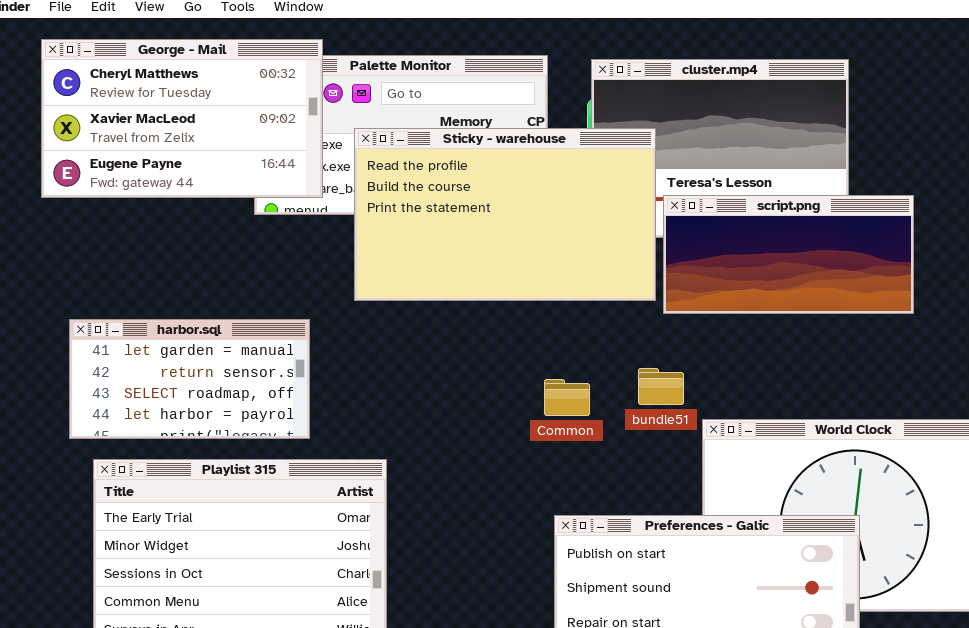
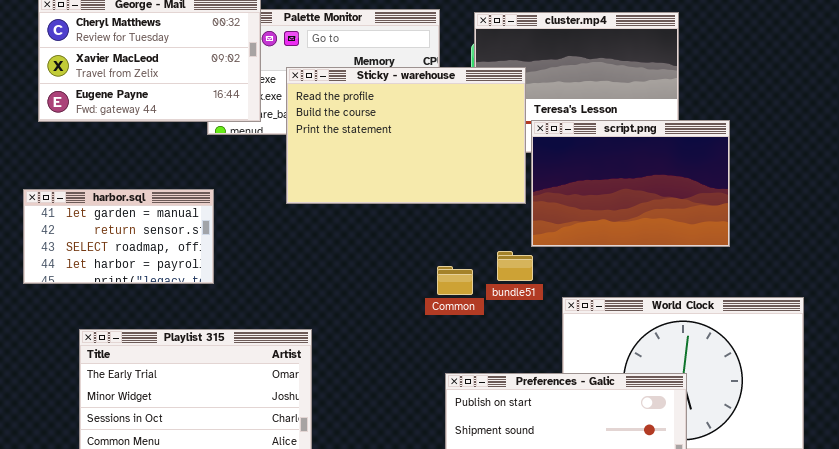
script.png: [663,195,914,314] -> [531,120,730,247], resized
harbor.sql: [69,319,310,439] -> [23,189,214,284], moved
bundle51: [638,368,684,405] -> [497,251,533,281], moved

